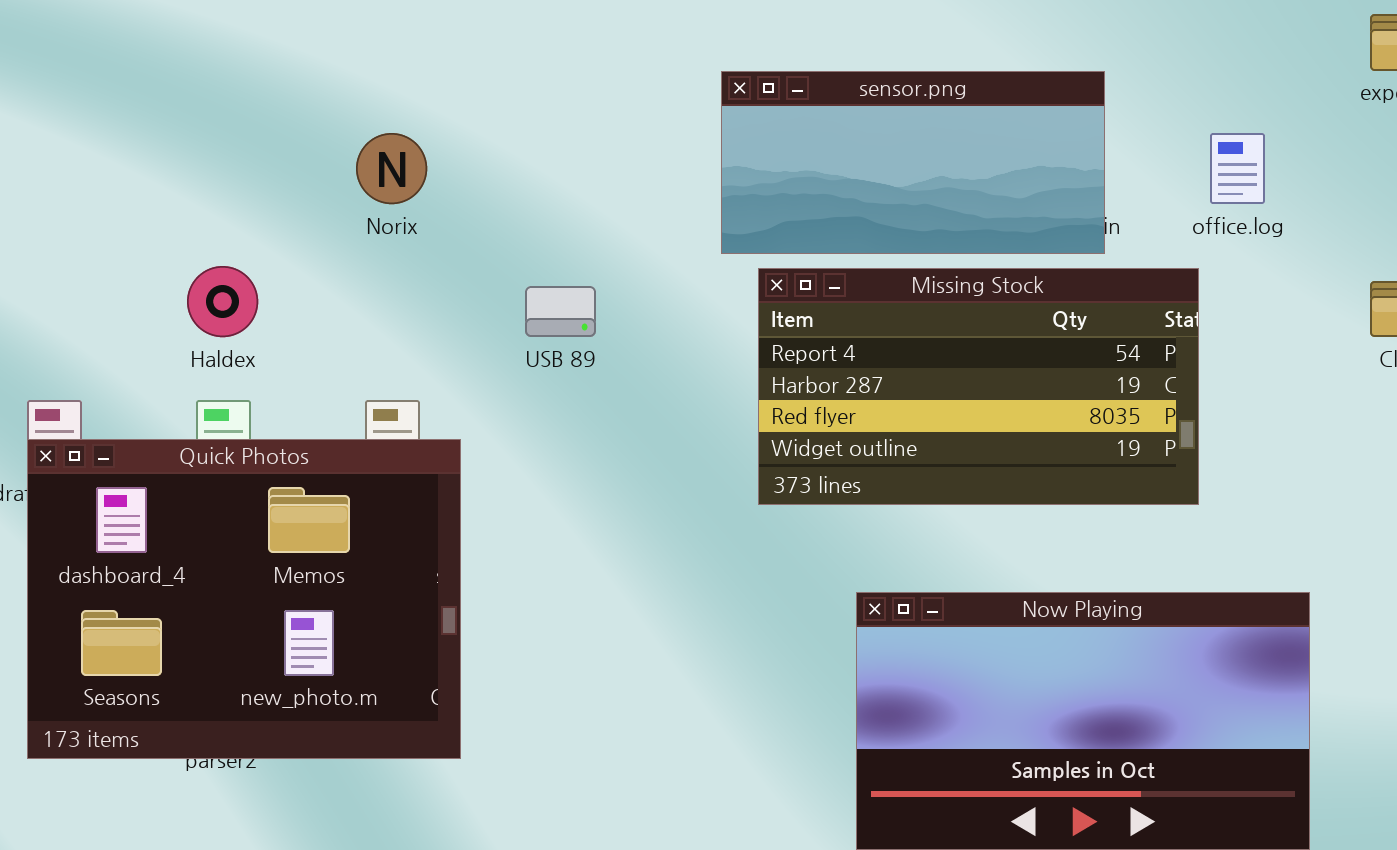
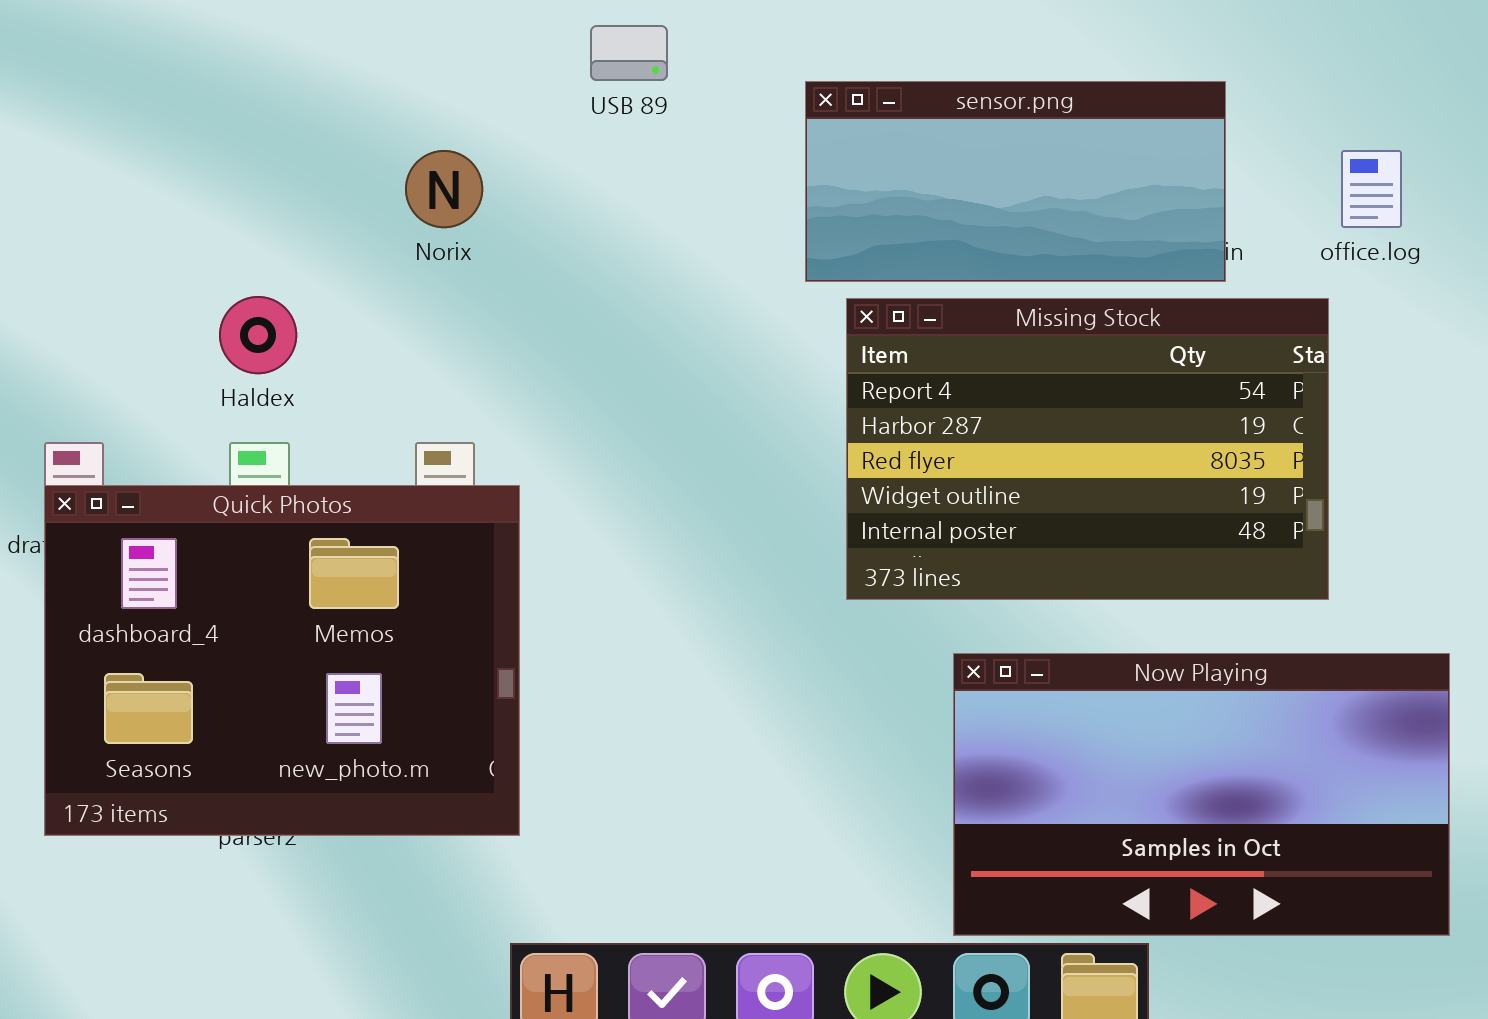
Missing Stock: [758,268,1199,505] -> [846,298,1329,600], resized
USB 89: [525,286,596,337] -> [590,25,668,81], moved

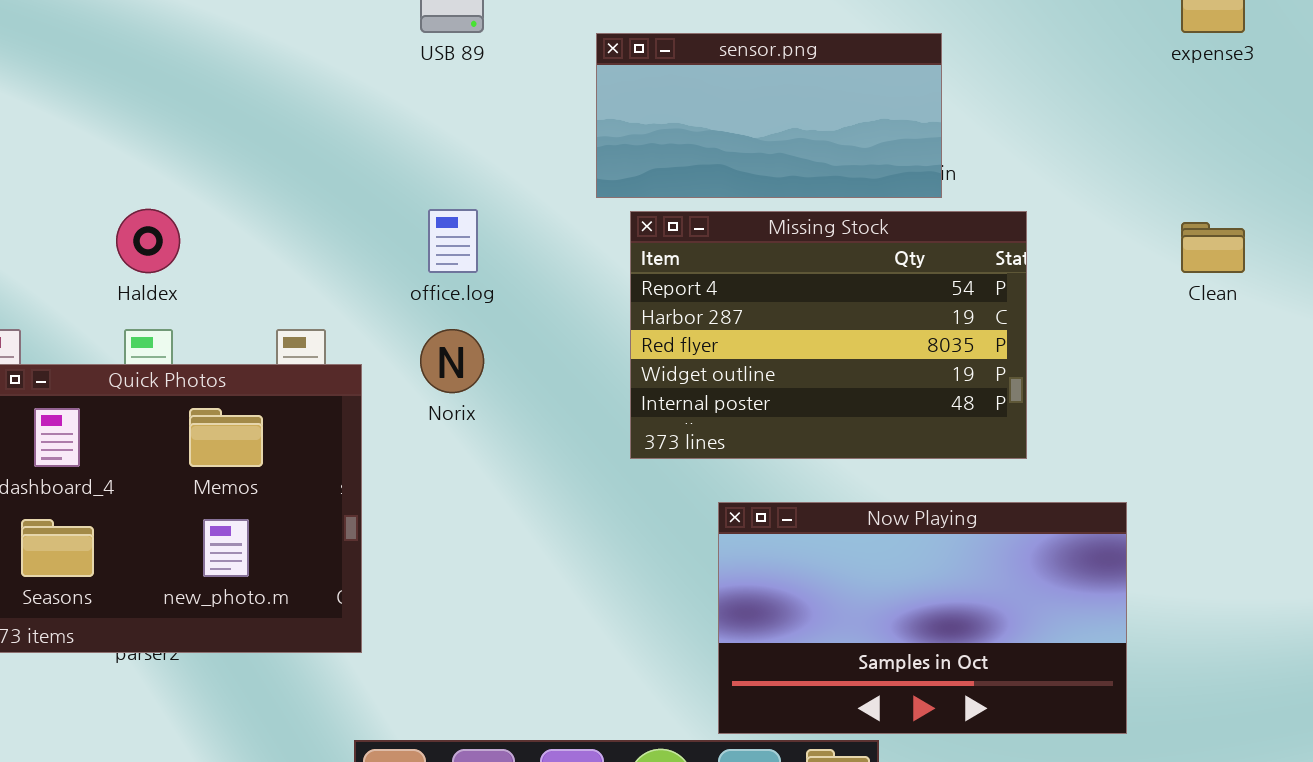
Norix: [405,150,483,228] -> [420,329,484,393], moved
office.log: [1341,150,1402,228] -> [428,209,478,273], moved

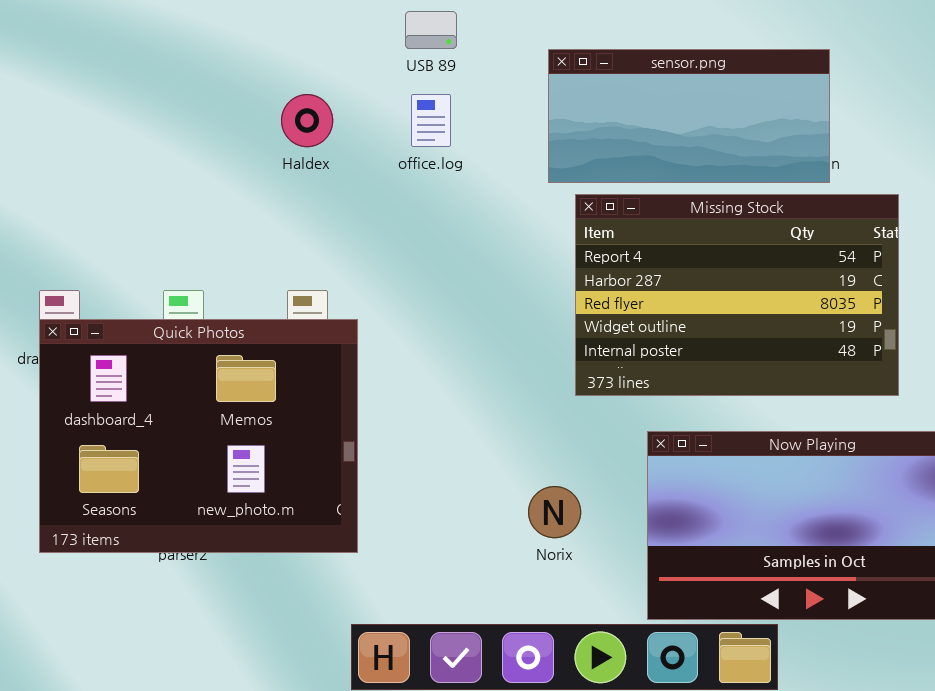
Haldex: [116,209,180,273] -> [281,94,333,147], moved
office.log: [428,209,478,273] -> [411,94,451,147], moved
Norix: [420,329,484,393] -> [528,486,581,538], moved

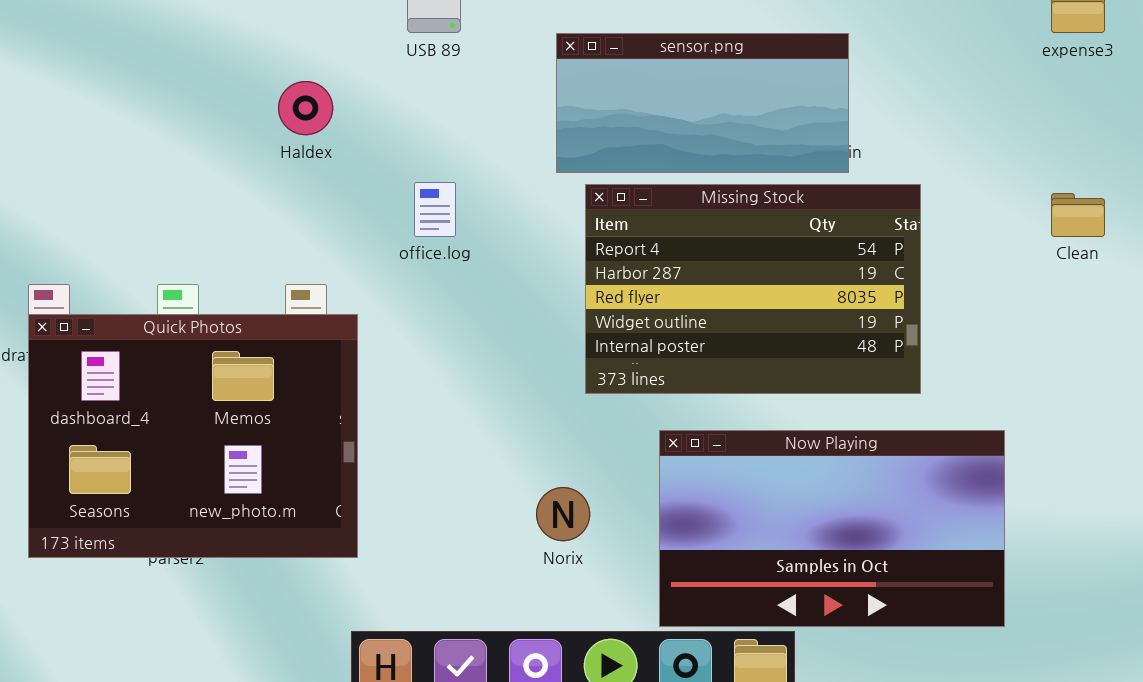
office.log: [411,94,451,147] -> [414,182,456,237], moved

